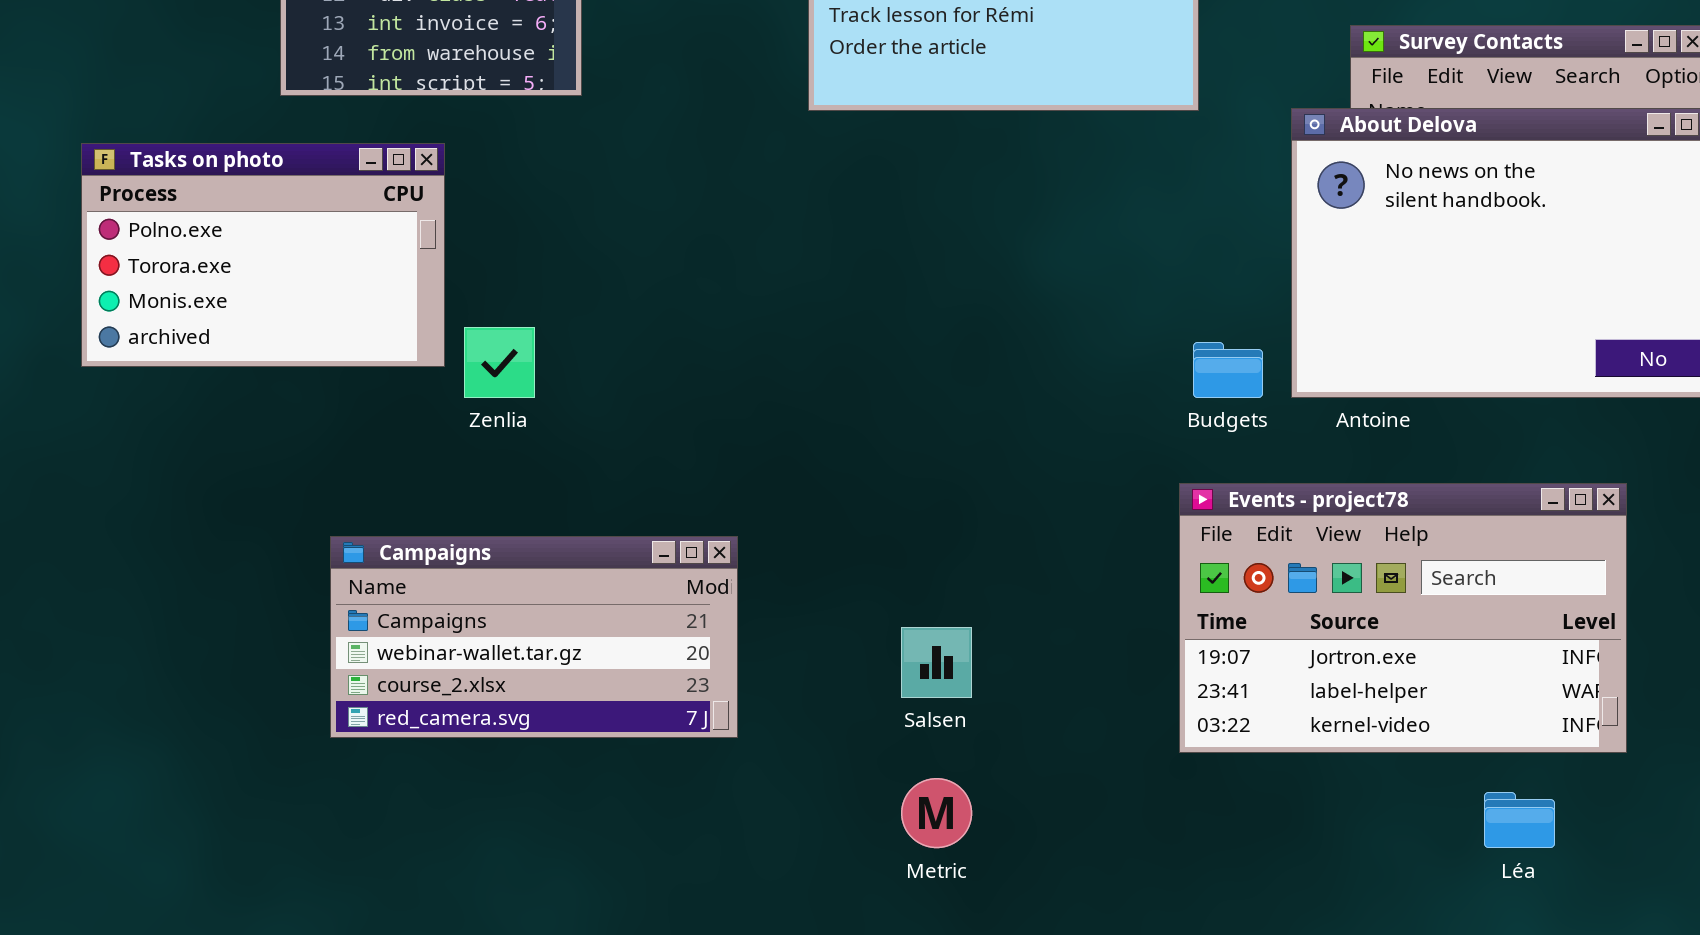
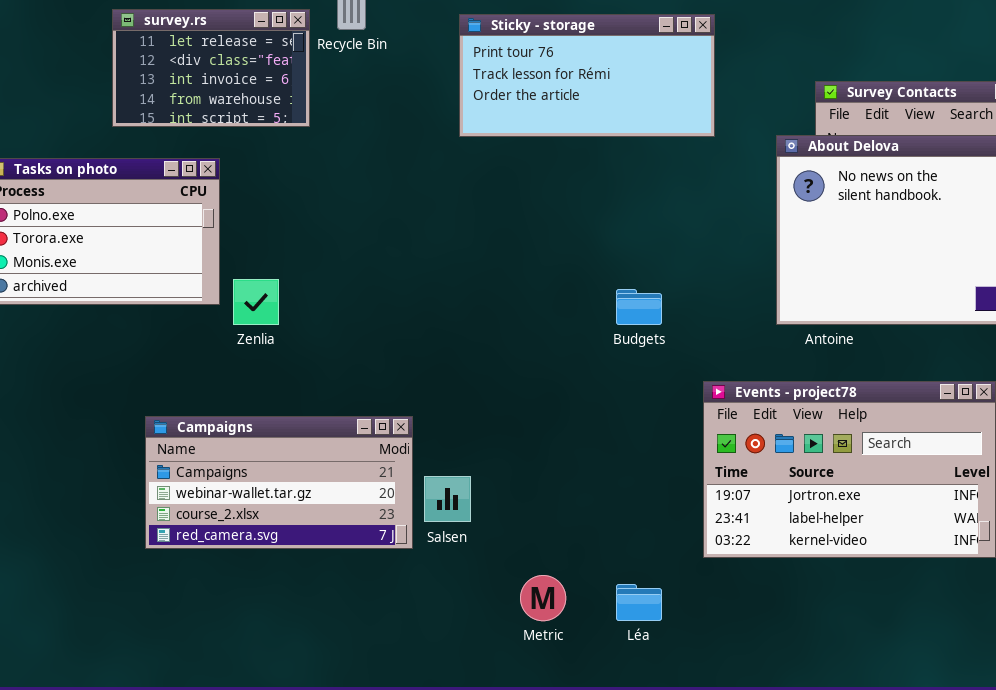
Budgets: [1193,342,1263,398] -> [616,289,662,325], moved
Salsen: [901,627,972,698] -> [424,476,471,522], moved
Léa: [1484,792,1555,848] -> [616,584,662,621], moved

